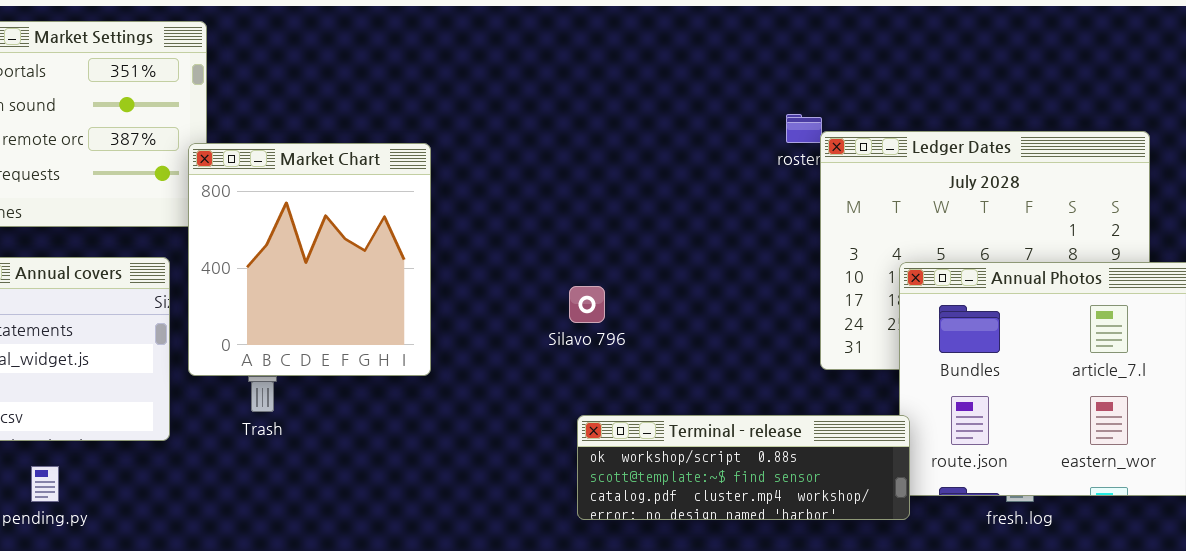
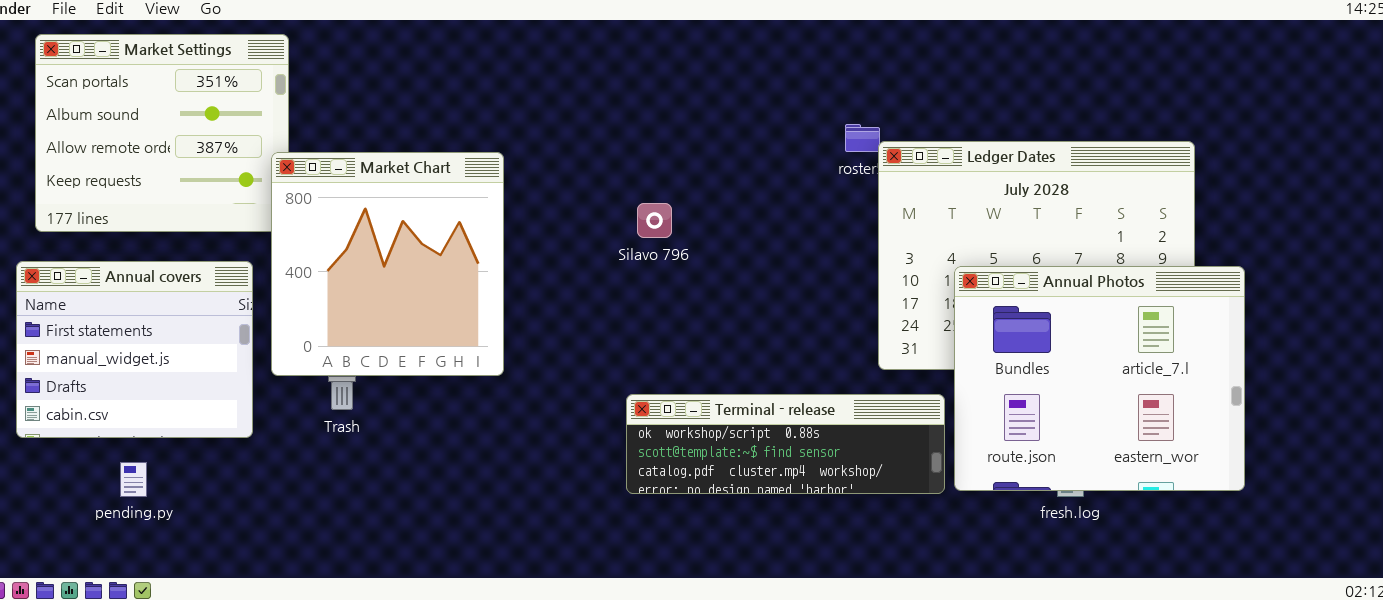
Silavo 796: [569,286,605,323] -> [637,203,672,238], moved
Terminal - release: [577,415,910,520] -> [626,394,945,494], moved

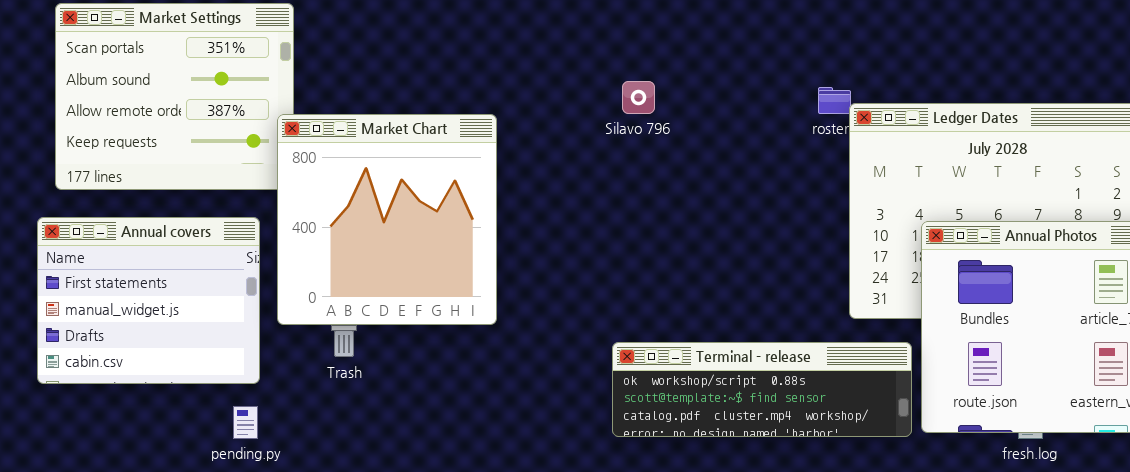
Silavo 796: [637,203,672,238] -> [622,81,655,114], moved
pending.py: [120,462,147,497] -> [233,406,258,439], moved

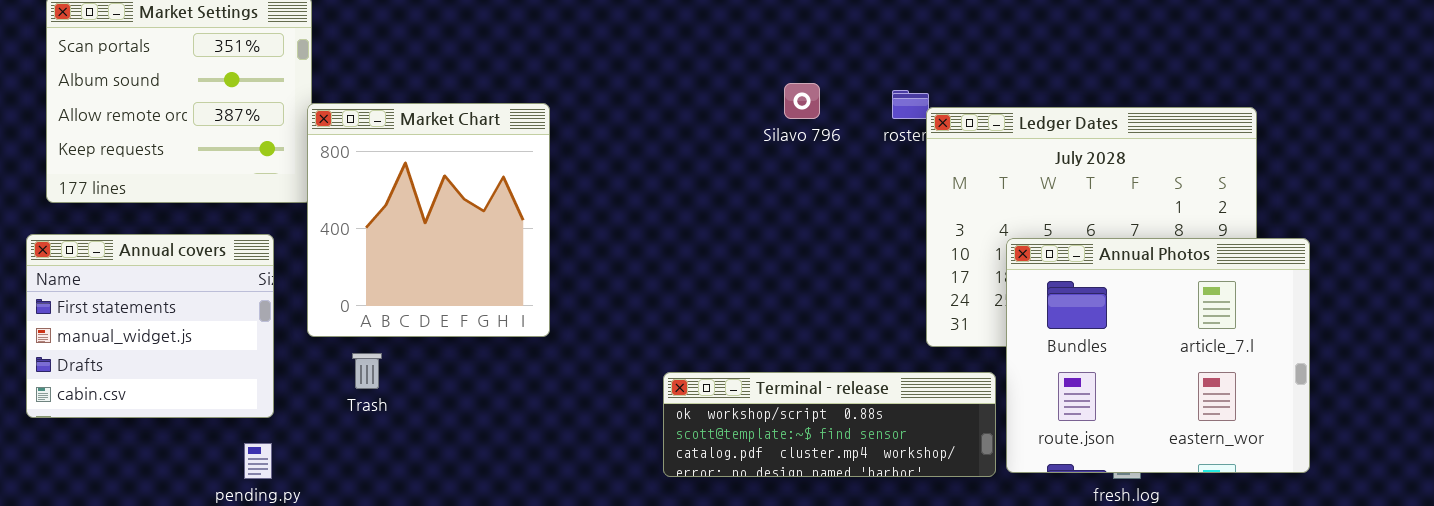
Silavo 796: [622,81,655,114] -> [784,83,820,119], moved
Market Chart: [277,114,497,325] -> [307,103,550,337], moved

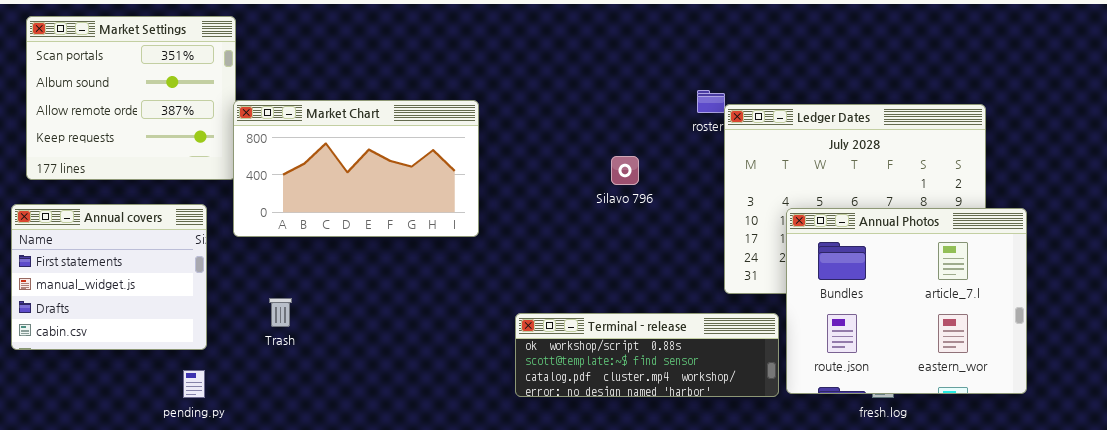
Silavo 796: [784,83,820,119] -> [611,156,639,185], moved
Market Chart: [307,103,550,337] -> [233,100,479,237], resized

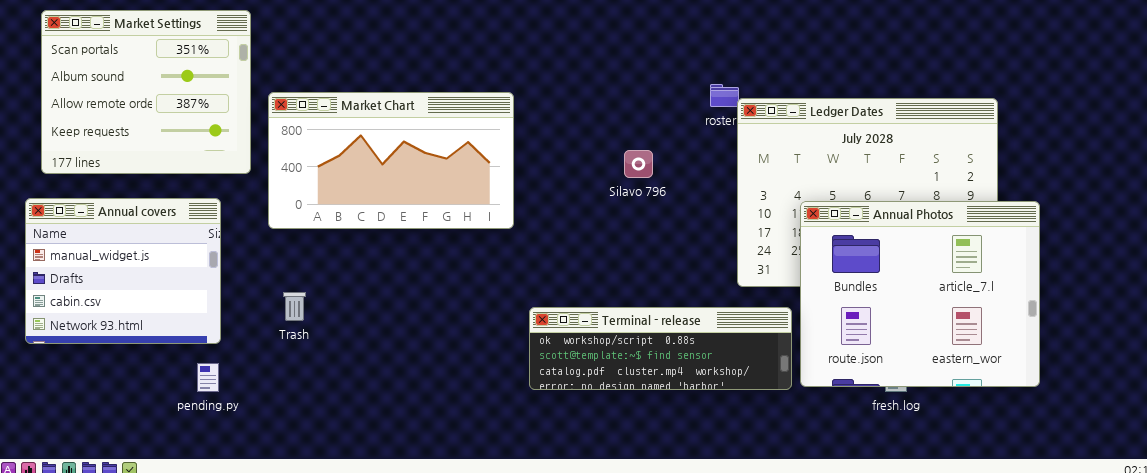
Market Chart: [233,100,479,237] -> [268,92,514,229], moved
Annual covers: [11,204,207,350] -> [25,198,221,344], scrolled down 1 row

